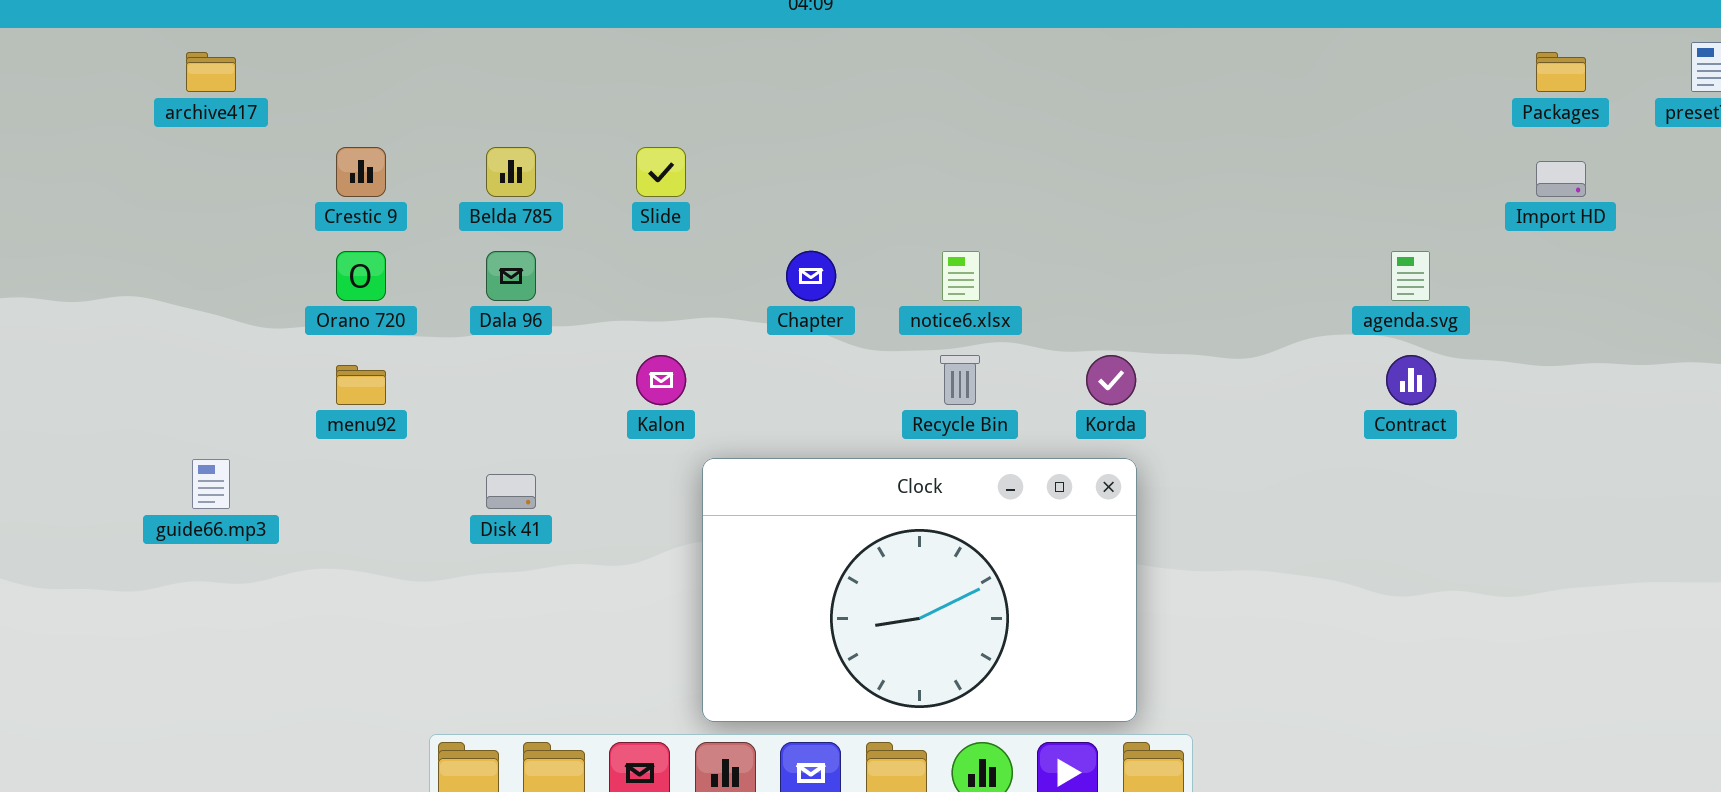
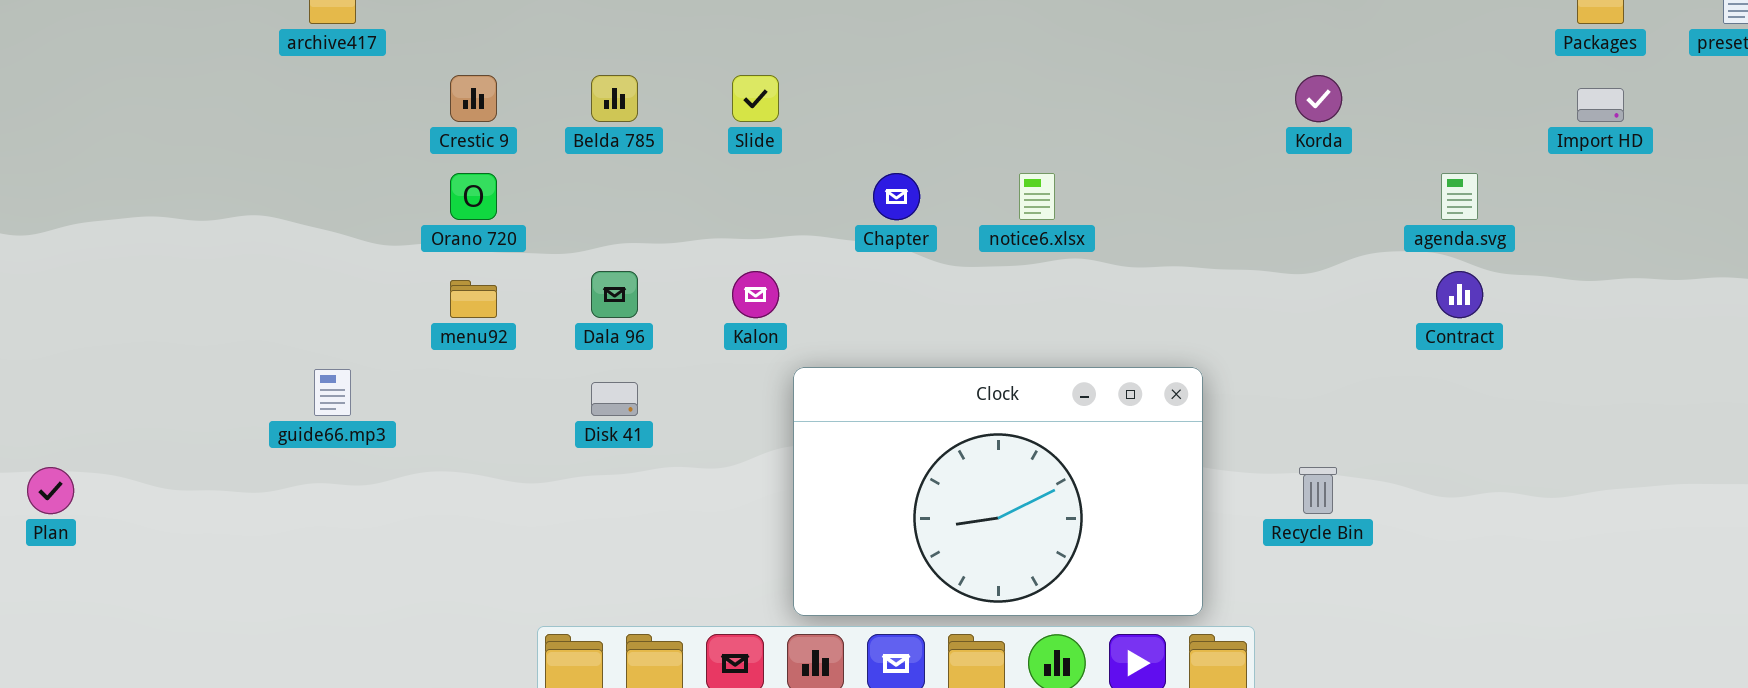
Dala 96: [486,251,536,301] -> [591,271,638,318], moved
Recycle Bin: [940,355,980,405] -> [1299,467,1337,514], moved
Korda: [1086,355,1136,405] -> [1295,75,1342,122], moved

